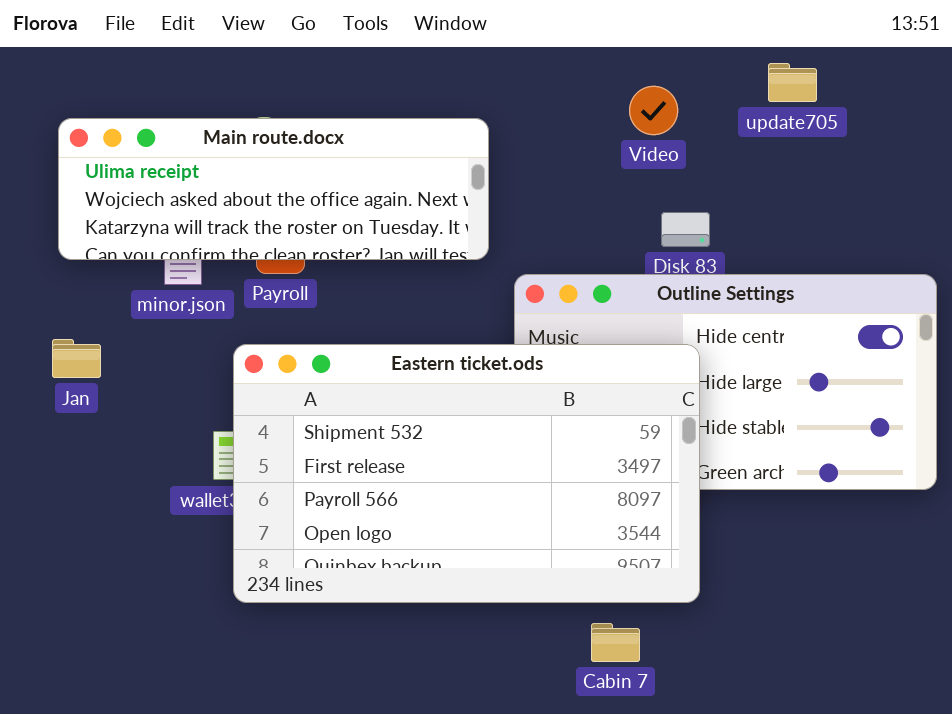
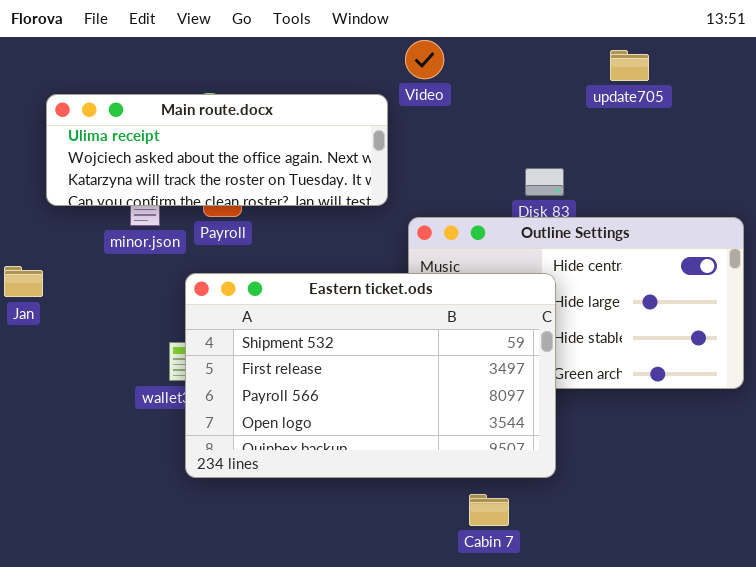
Video: [629,86,678,135] -> [405,40,444,79], moved
Jan: [52,339,101,378] -> [4,266,43,297], moved

